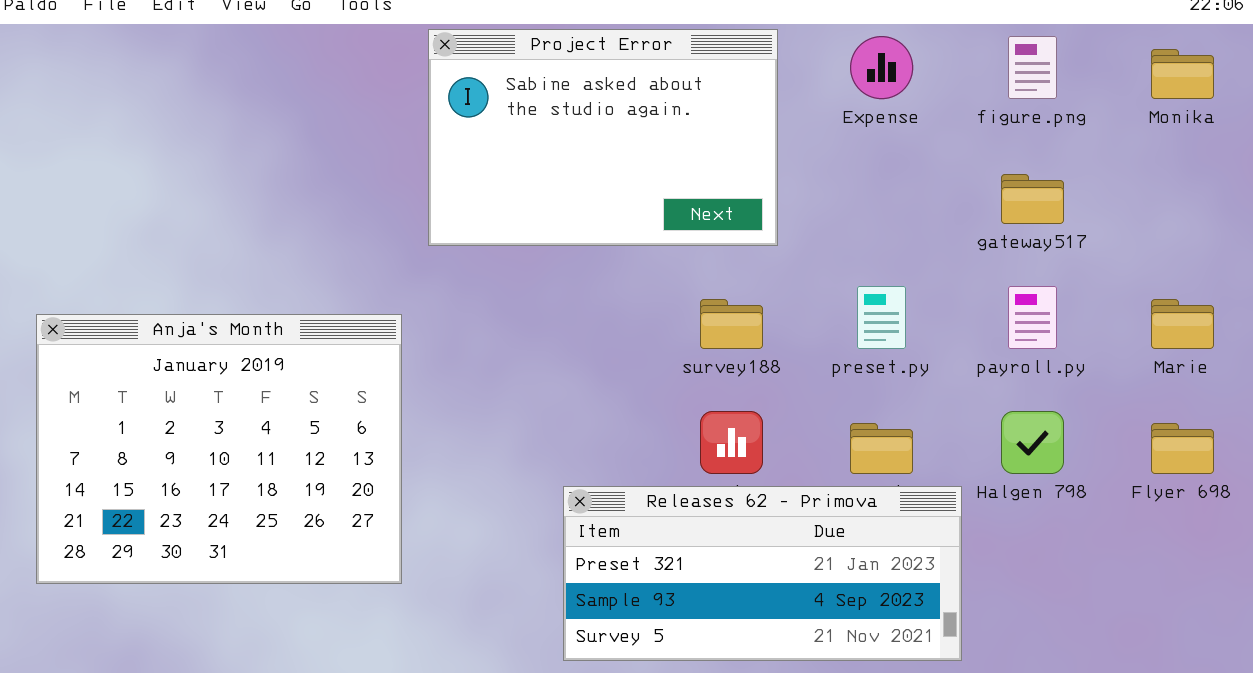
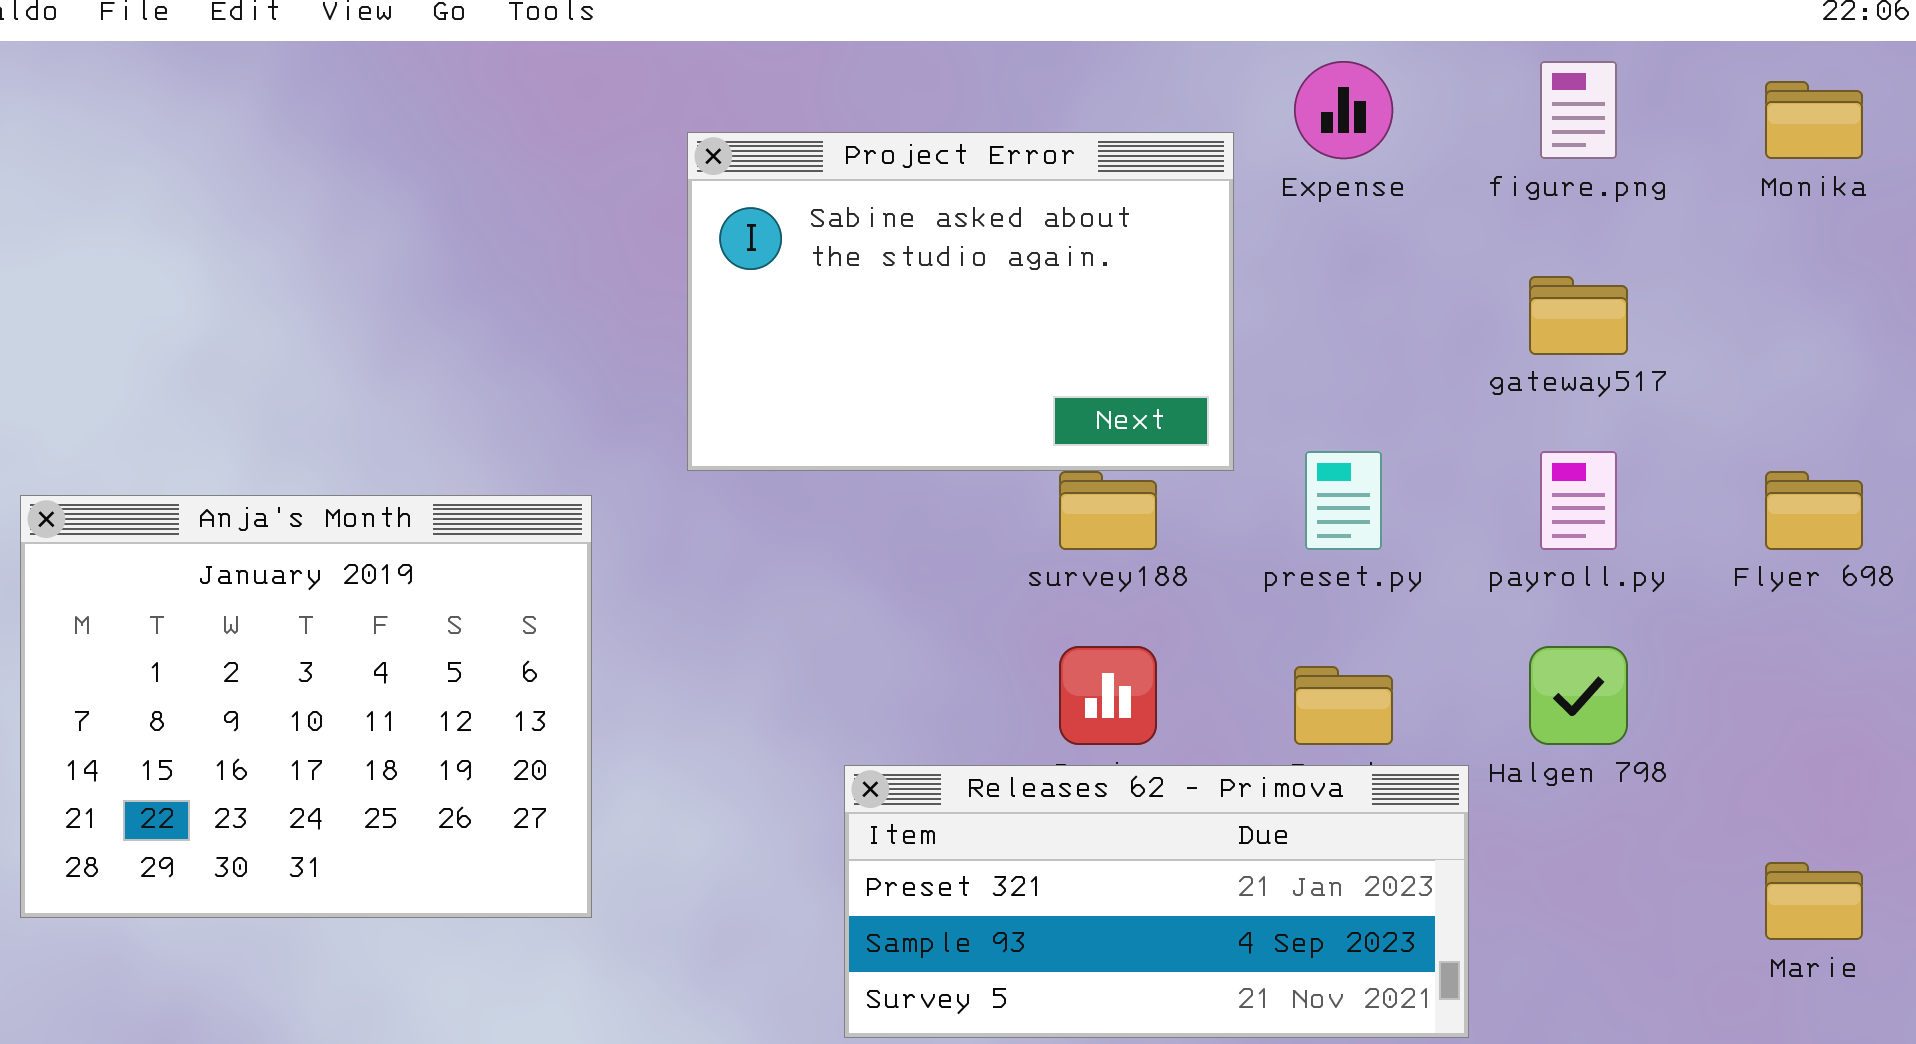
Project Error: [428,29,778,246] -> [687,132,1234,471], moved
Marie: [1151,299,1214,349] -> [1765,862,1863,940], moved
Flyer 698: [1151,423,1214,474] -> [1765,471,1863,550], moved

